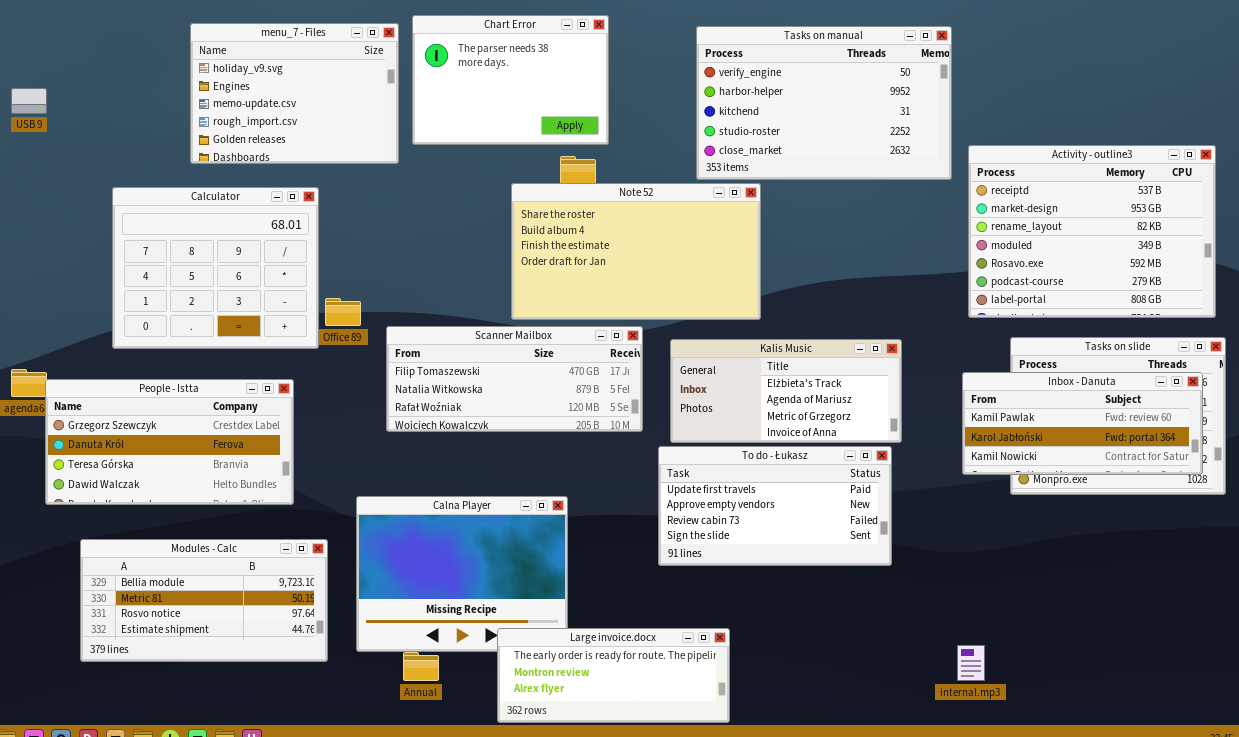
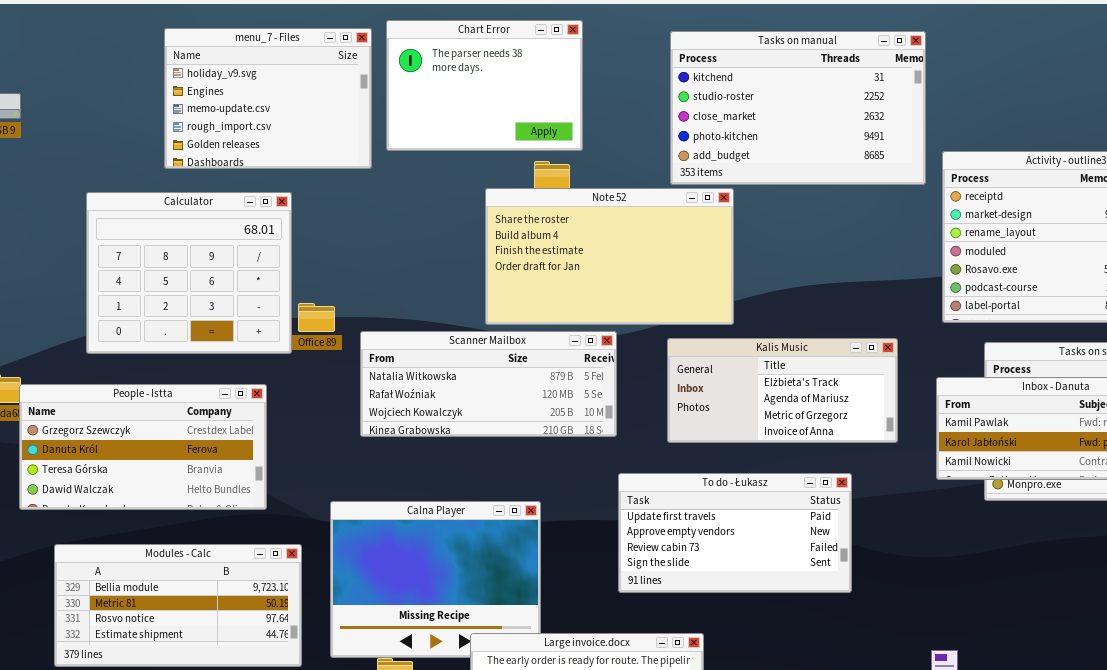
Tasks on manual: [696,26,952,180] -> [670,31,926,185], scrolled down 2 rows
Scanner Mailbox: [386,326,643,432] -> [360,331,617,437], scrolled down 1 row
Kalis Music: [670,339,902,443] -> [667,338,898,443], moved
To do - Łukasz: [658,446,892,566] -> [618,473,852,593], moved

